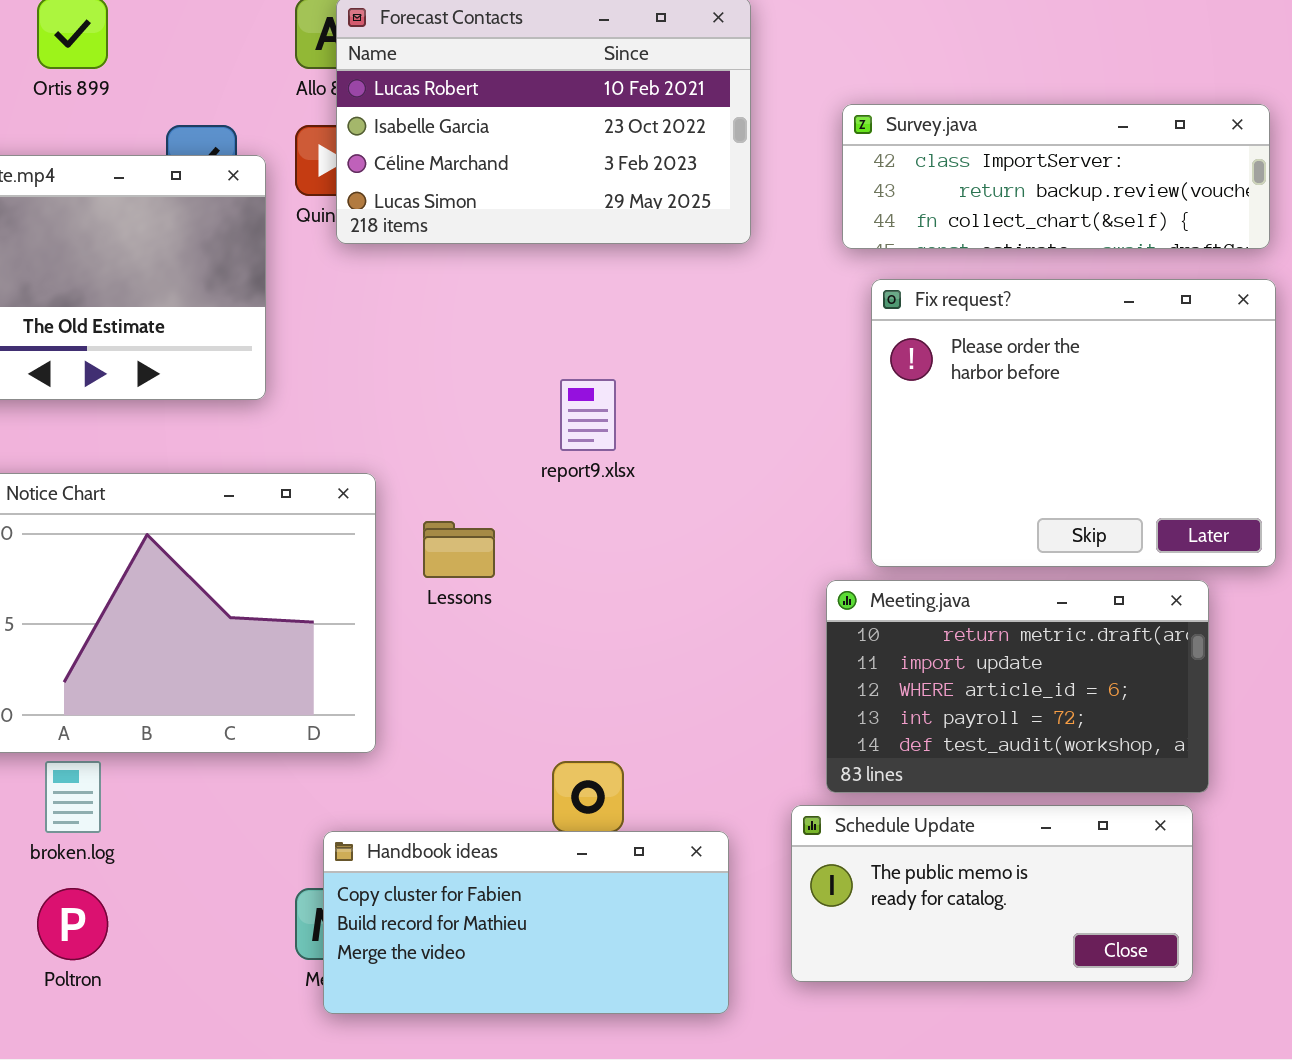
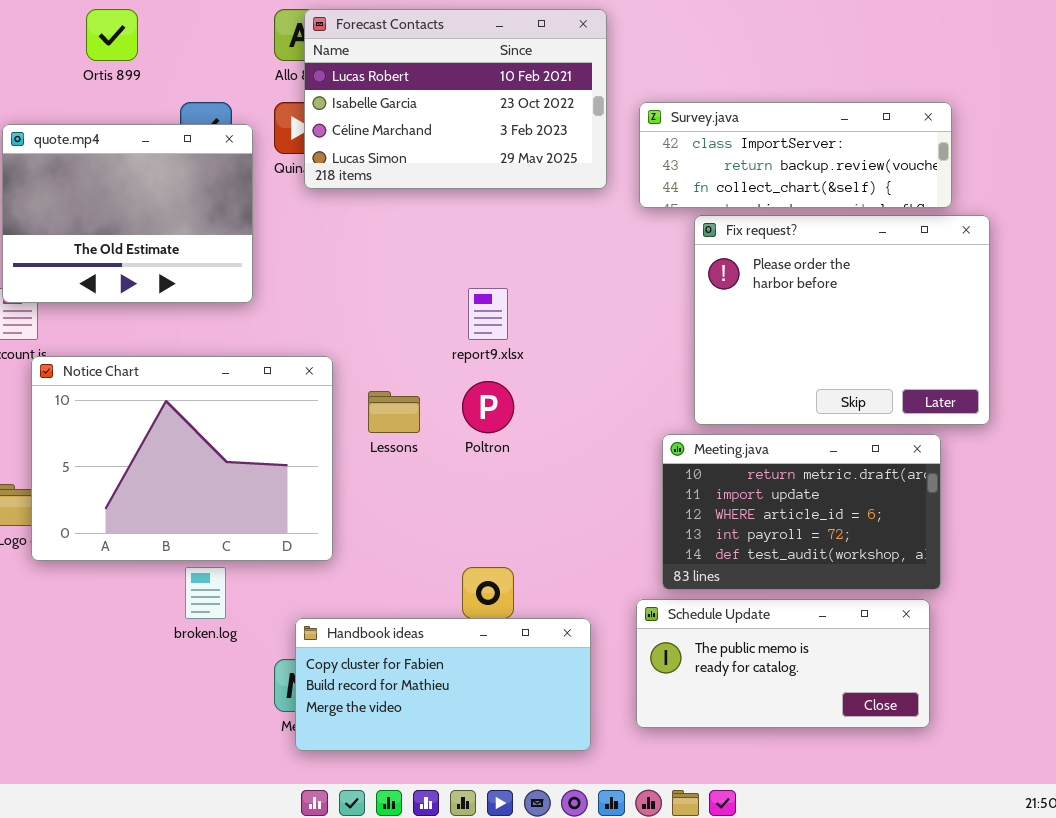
Survey.java: [842,104,1270,249] -> [639,102,952,208], moved
broken.log: [45,761,101,833] -> [185,567,226,619], moved
Poltron: [37,888,108,960] -> [462,381,514,433], moved

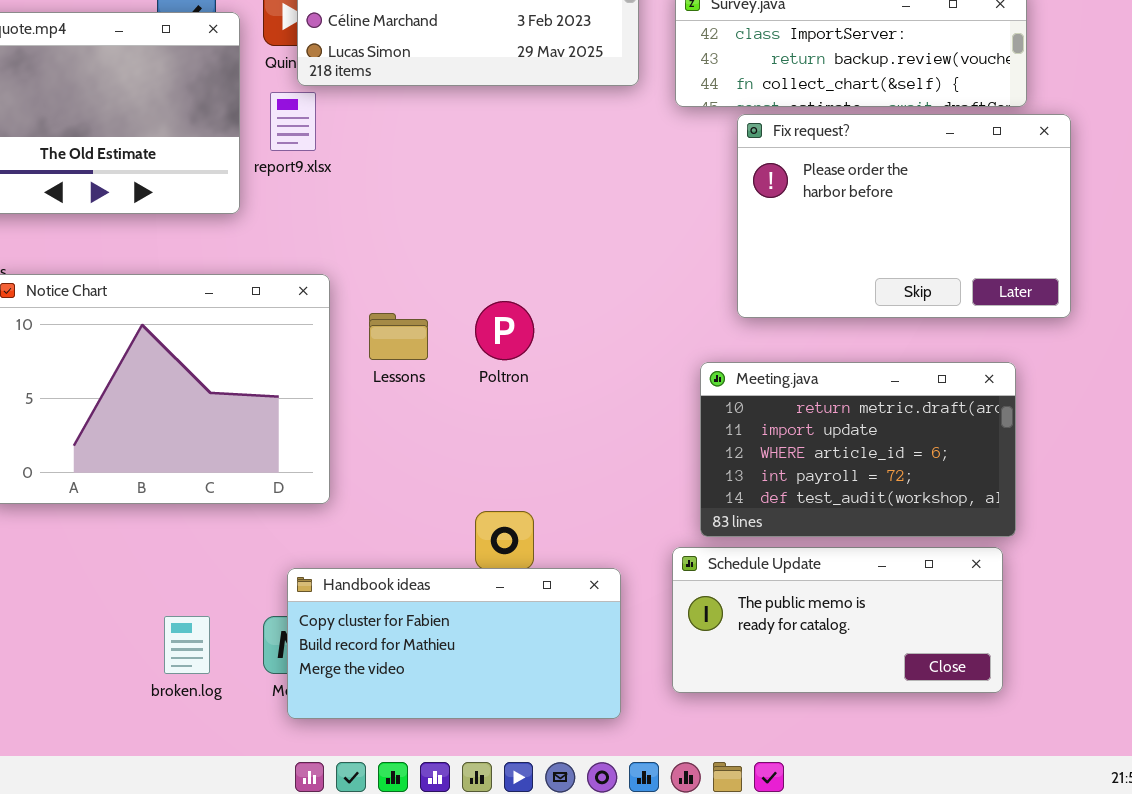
Fix request?: [694,215,990,425] -> [737,114,1071,318], resized
report9.xlsx: [468,288,508,340] -> [270,92,316,151], moved
broken.log: [185,567,226,619] -> [164,616,210,674], moved

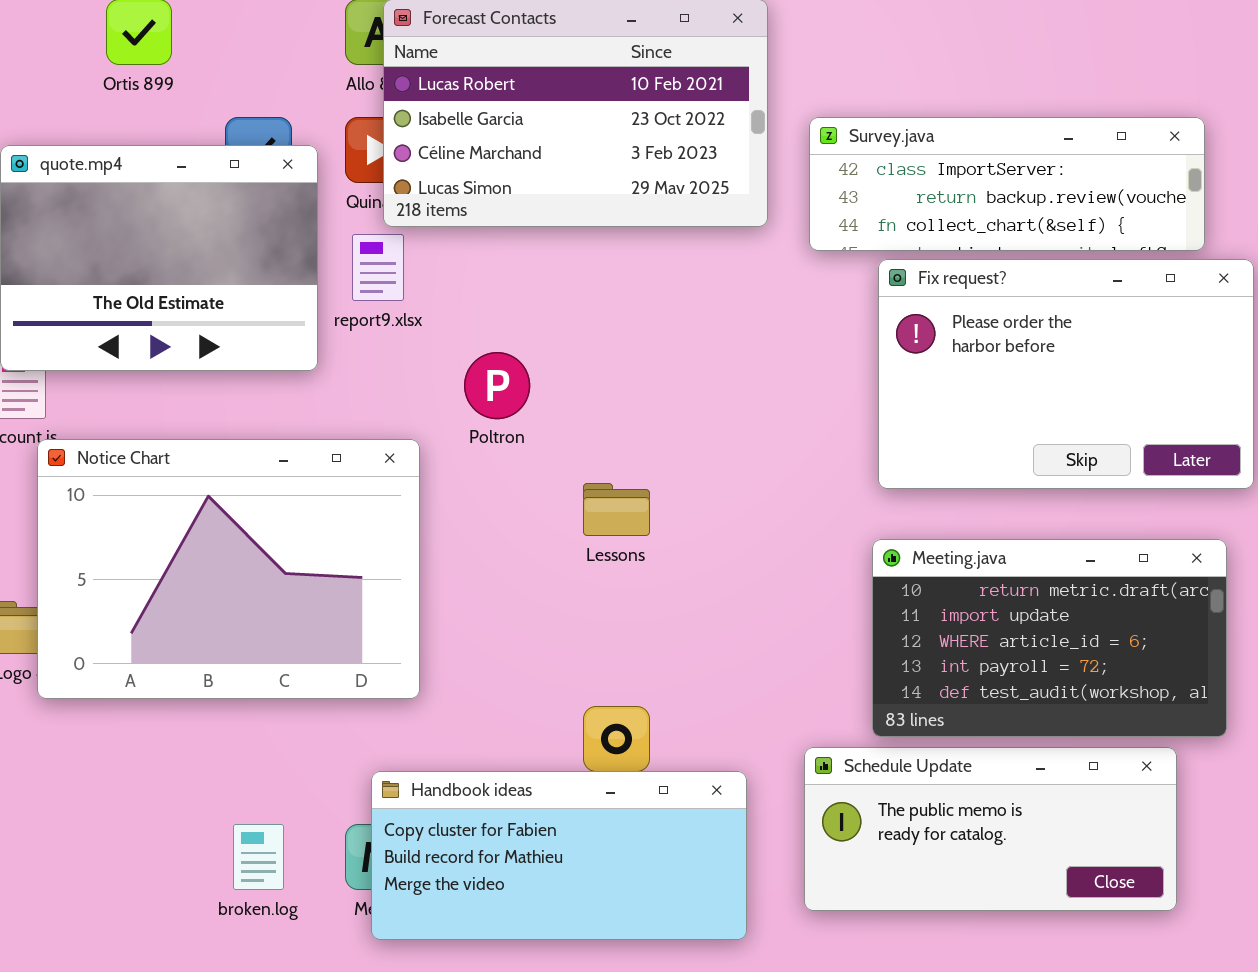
Poltron: [475,301,534,360] -> [464,352,530,419], moved
Lessons: [369,313,428,360] -> [583,483,650,536], moved
Meeting.java: [700,362,1016,537] -> [872,539,1227,737], moved

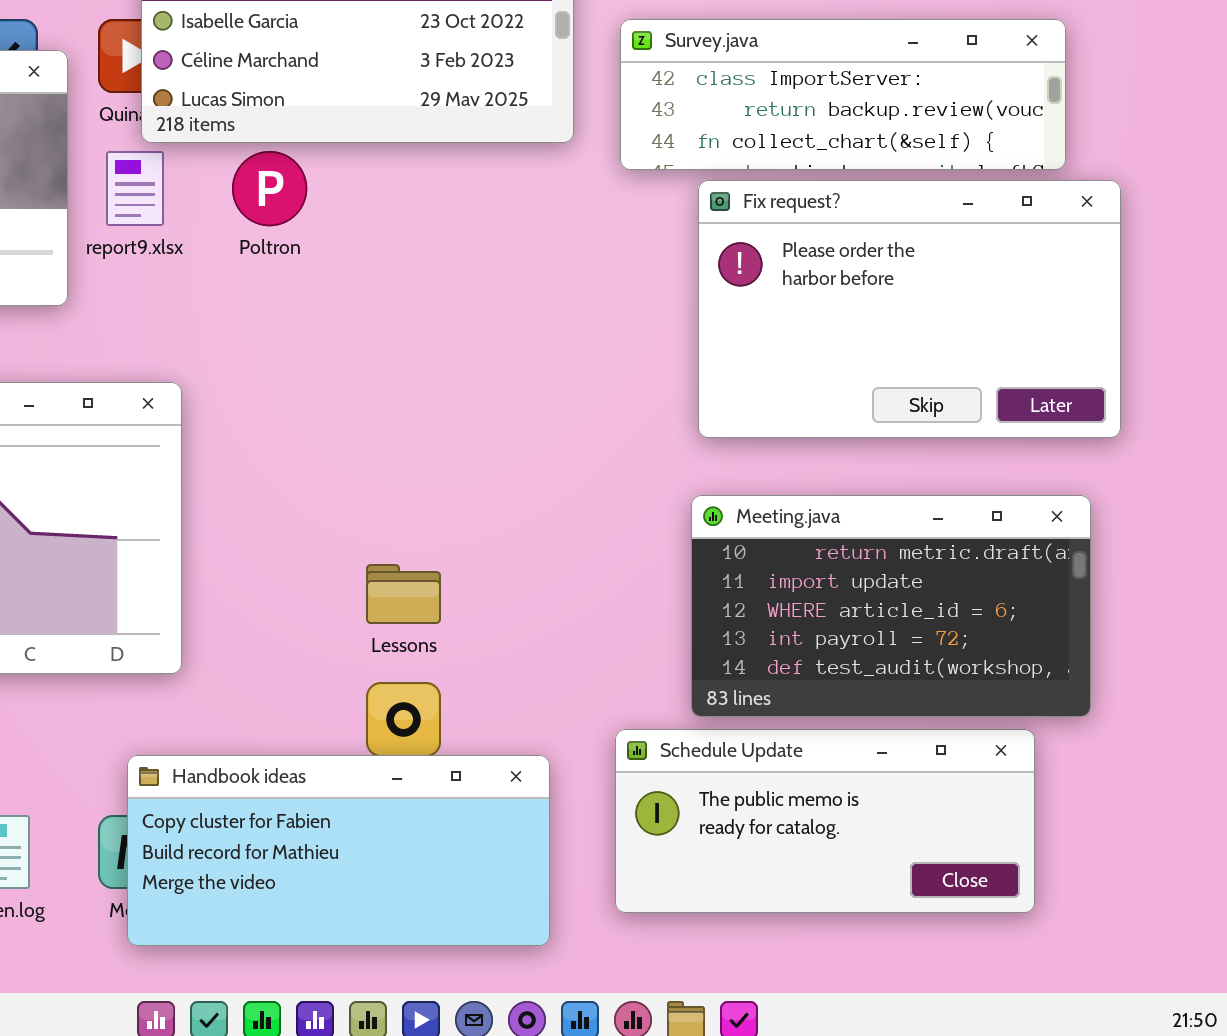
Poltron: [464,352,530,419] -> [232,151,307,226], moved
Lessons: [583,483,650,536] -> [366,564,441,624], moved

